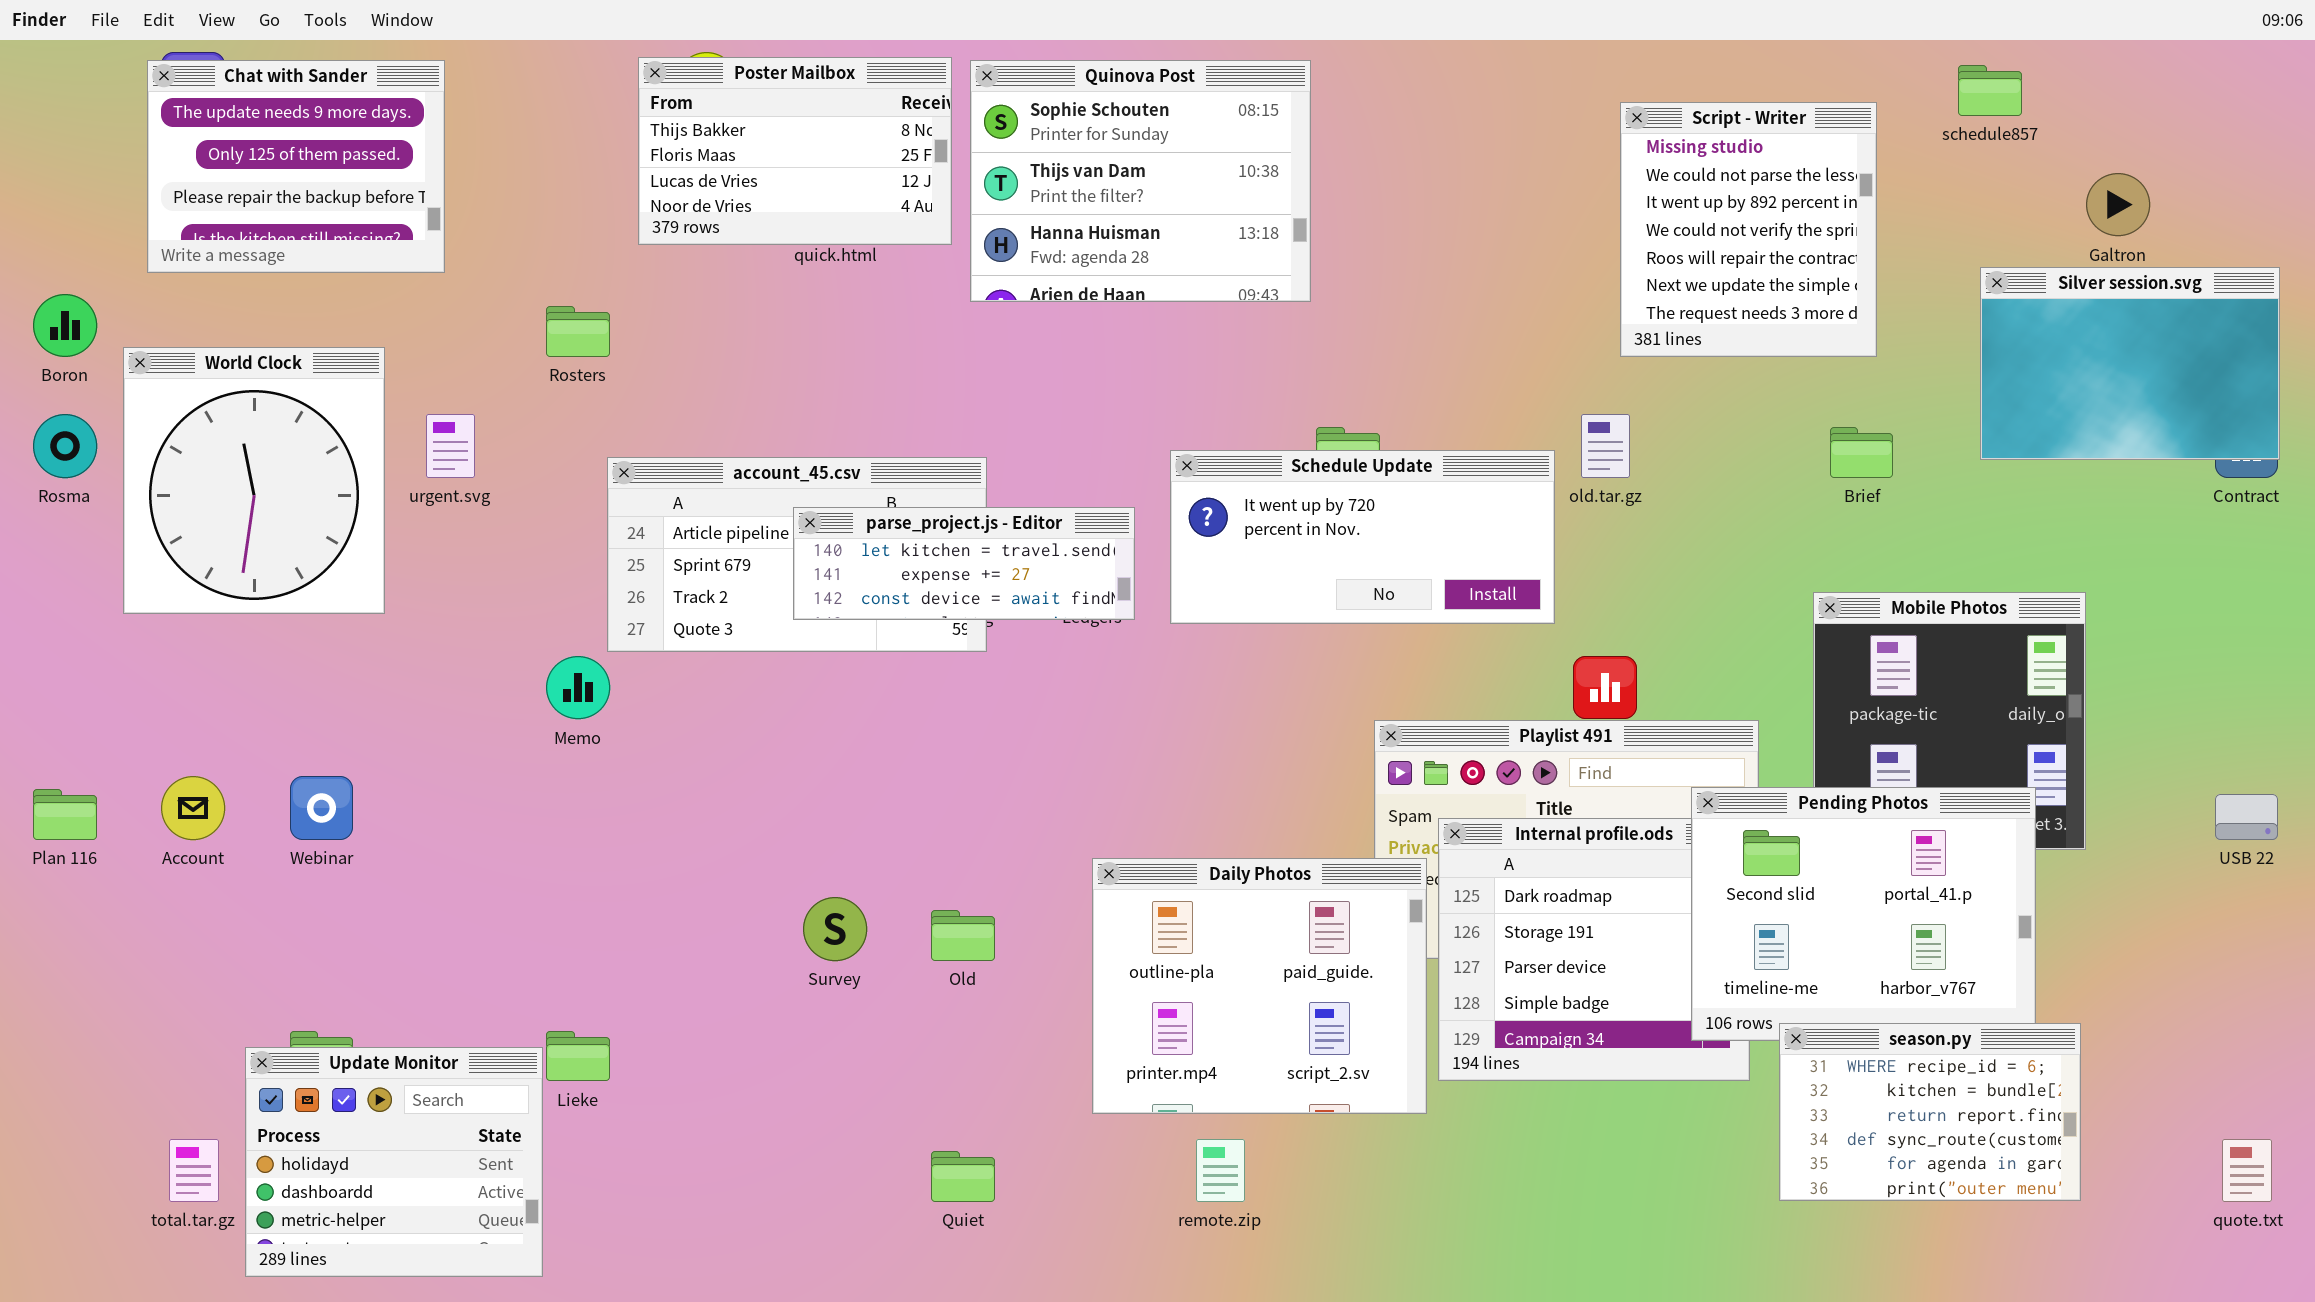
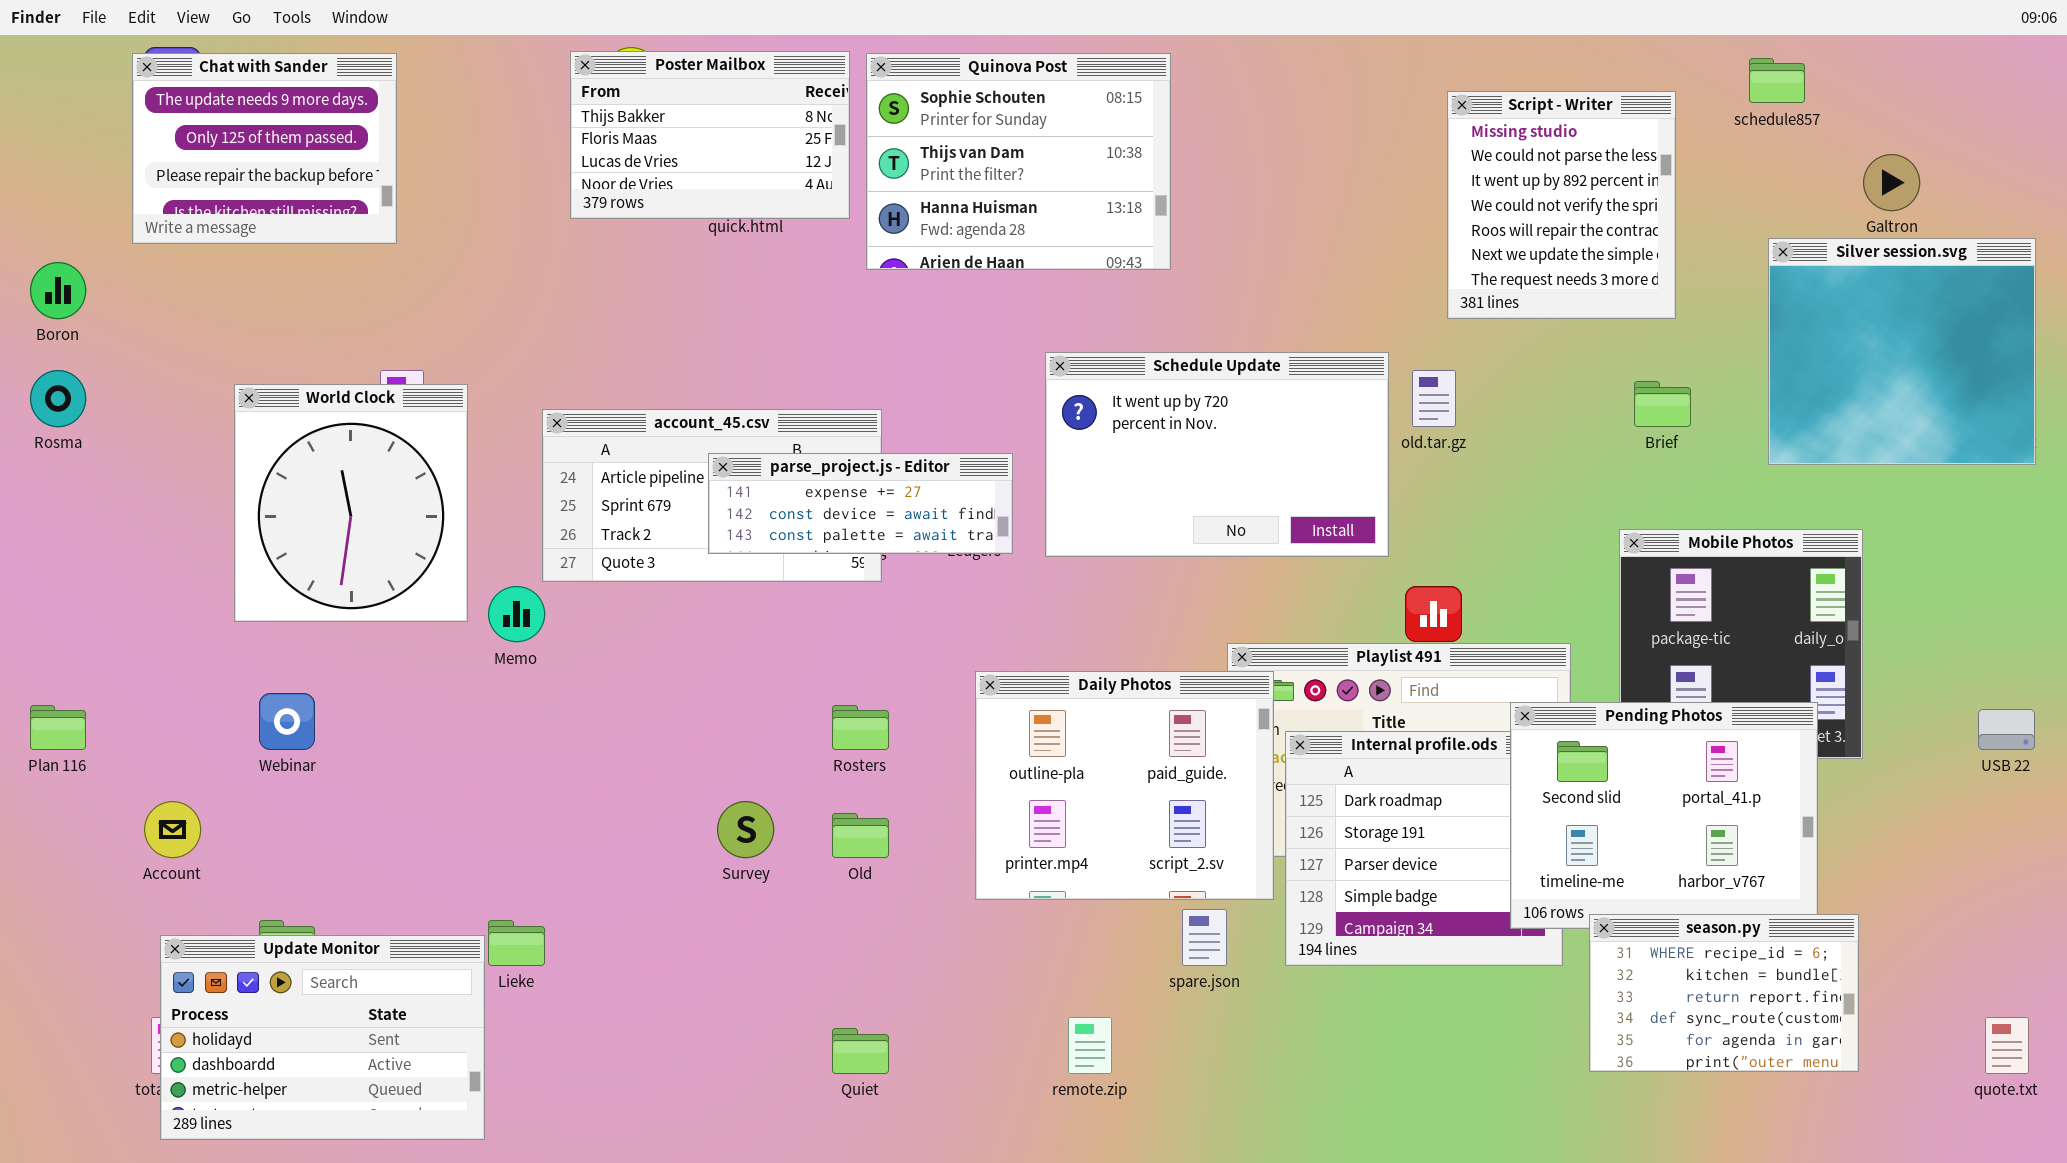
Silver session.svg: [1980,267,2280,460] -> [1768,238,2036,465], resized
Rosters: [546,306,610,357] -> [832,705,889,750], moved
World Clock: [123,347,385,614] -> [234,384,468,622], moved
Schedule Update: [1170,450,1555,624] -> [1045,352,1389,557], resized
parse_project.js - Editor: [793,507,1135,620] -> [708,453,1013,554], scrolled down 1 row
Account: [161,776,225,840] -> [144,801,201,858], moved
Daily Photos: [1092,858,1427,1114] -> [975,671,1274,900], moved
Update Monitor: [245,1047,543,1277] -> [160,935,485,1140], resized

